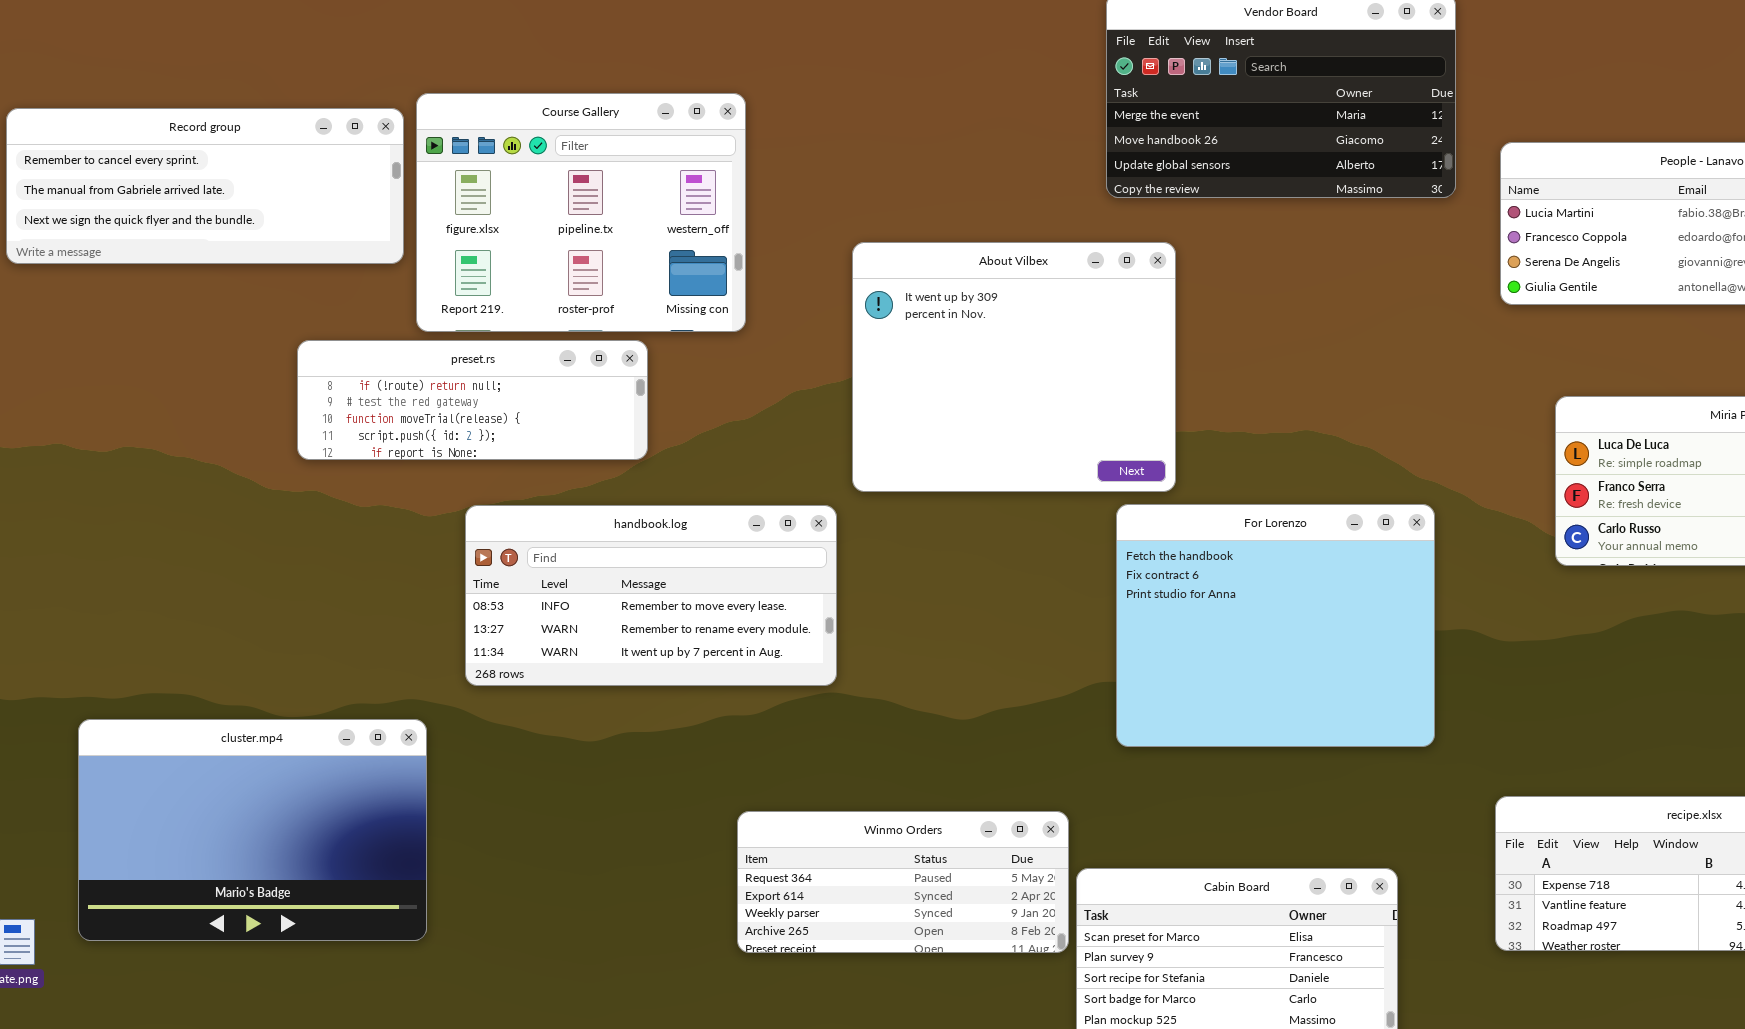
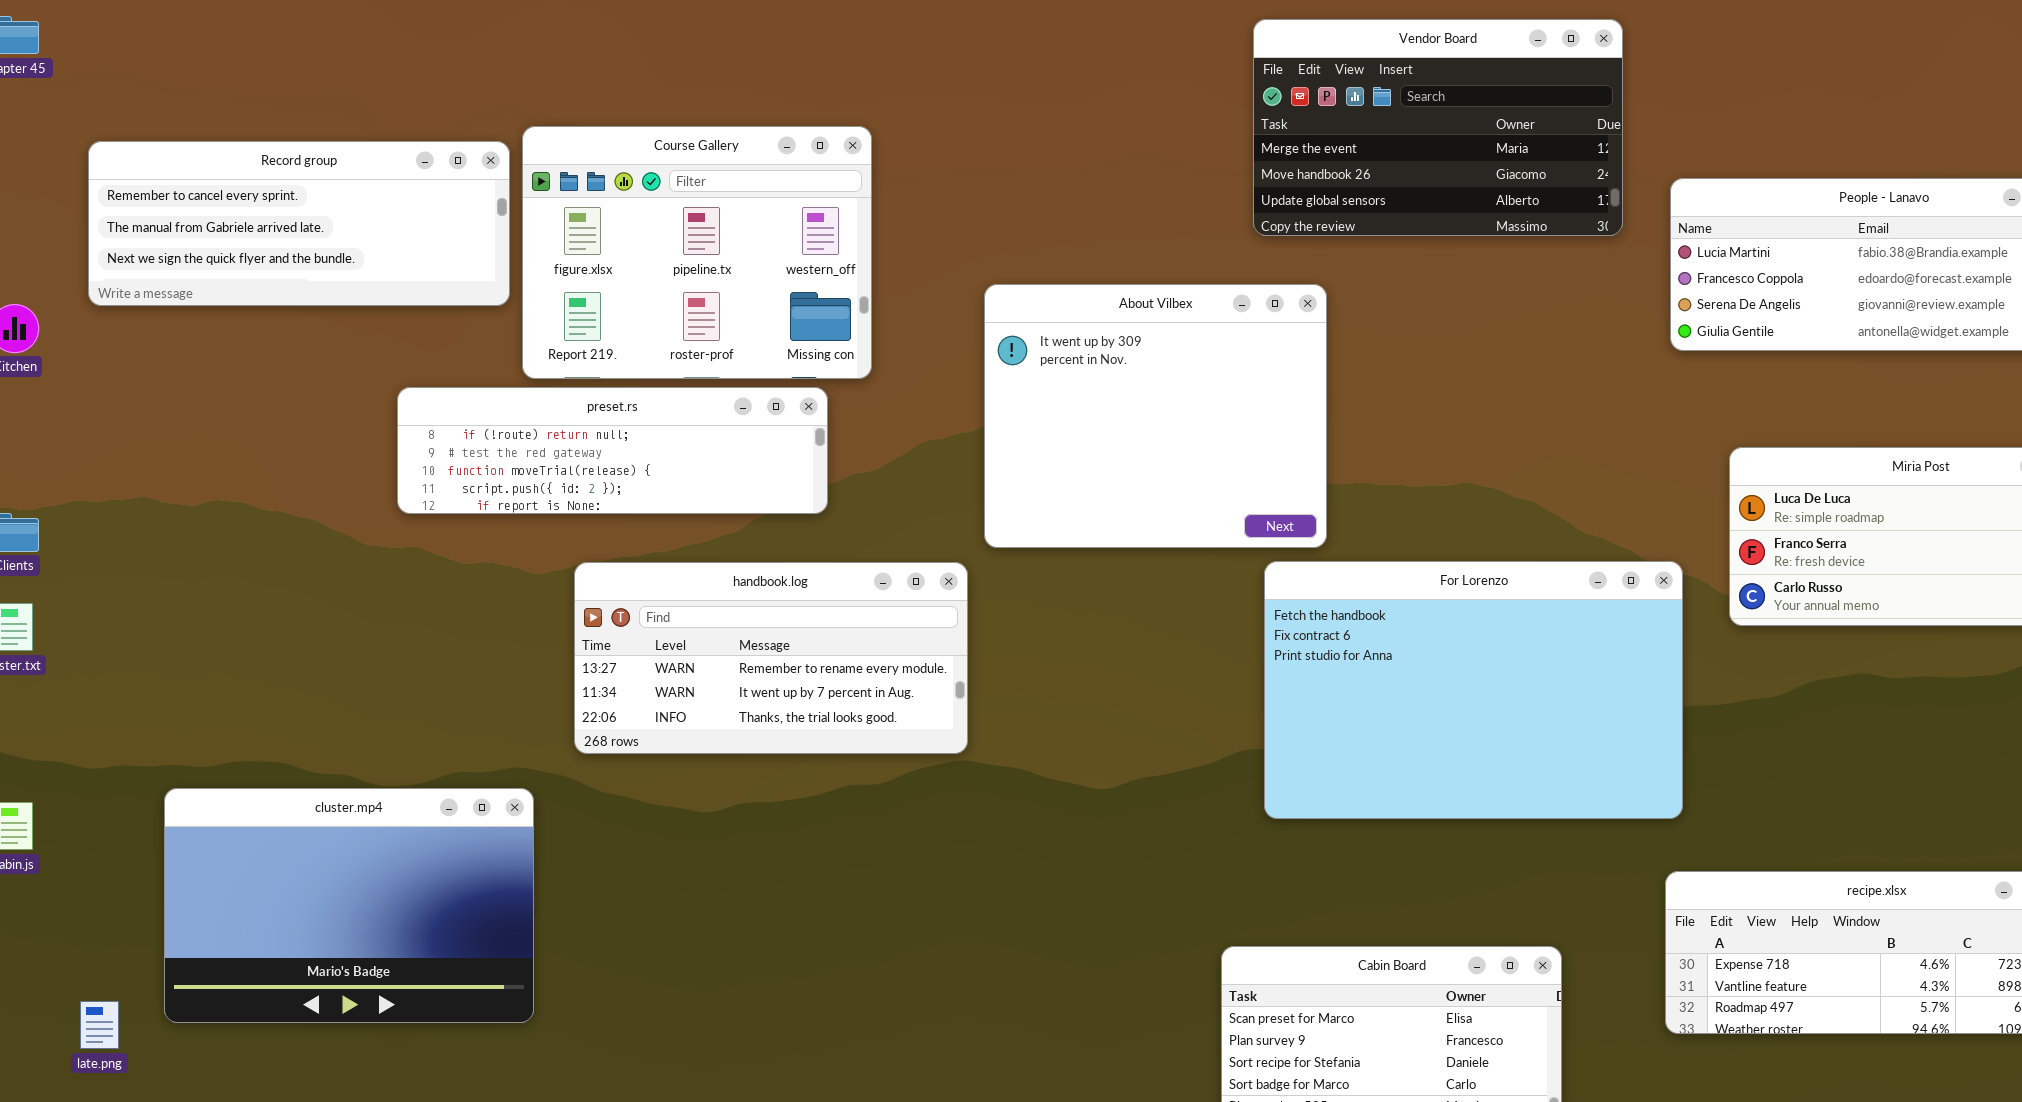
preset.rs: [297,340,648,460] -> [397,387,828,514], resized
For Lorenzo: [1116,504,1435,747] -> [1264,561,1683,819], resized
handbook.log: [465,505,837,686] -> [574,562,968,754], scrolled down 1 row
Winmo Orders: [737,811,1069,953] -> none, closed

